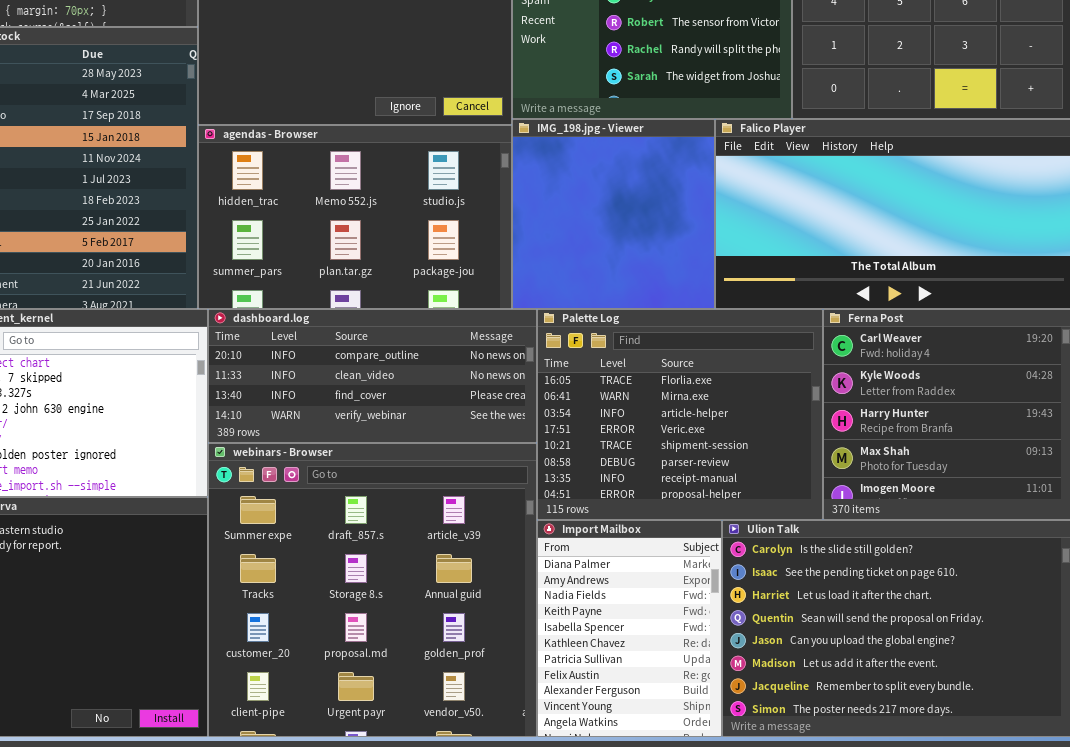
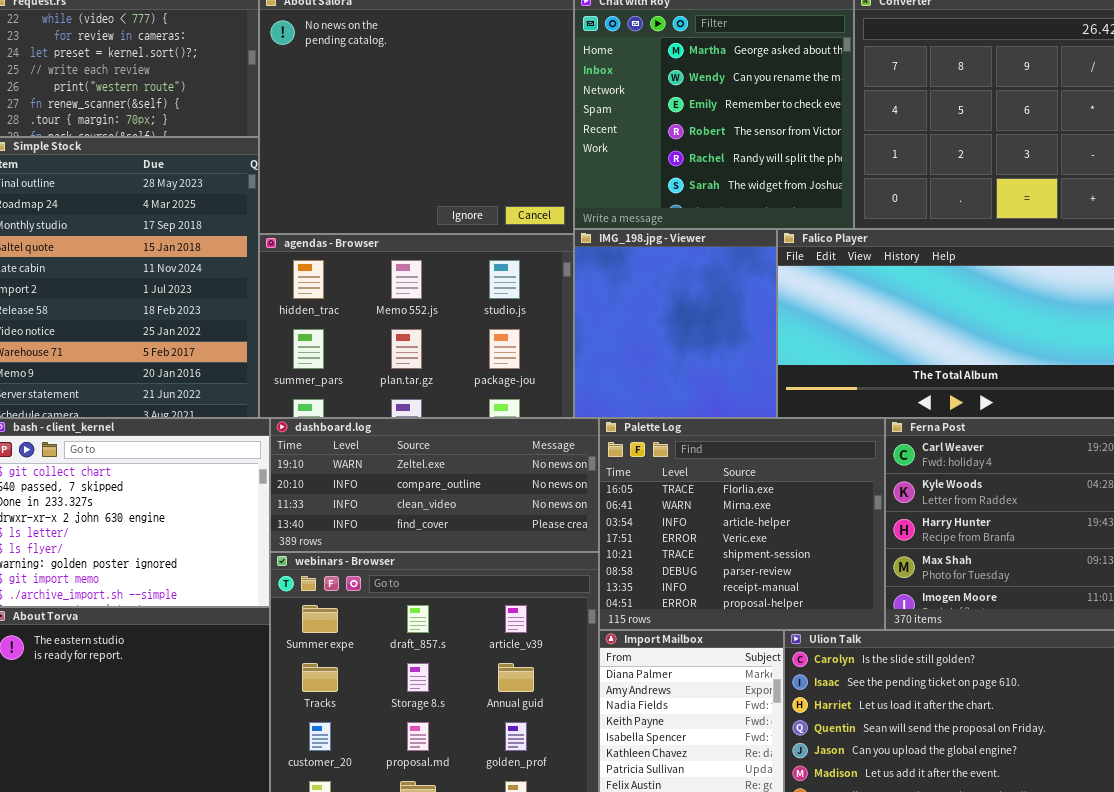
dashboard.log: [208,309,537,443] -> [270,418,599,552], scrolled up 1 row

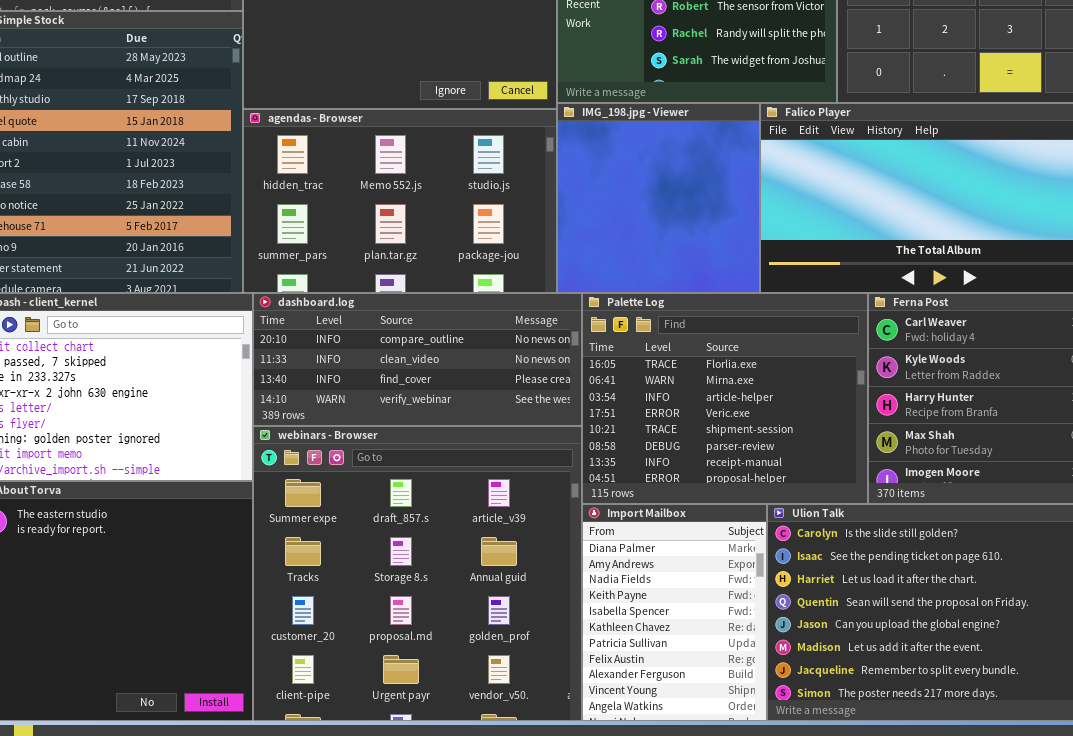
dashboard.log: [270,418,599,552] -> [253,293,582,426], scrolled down 1 row

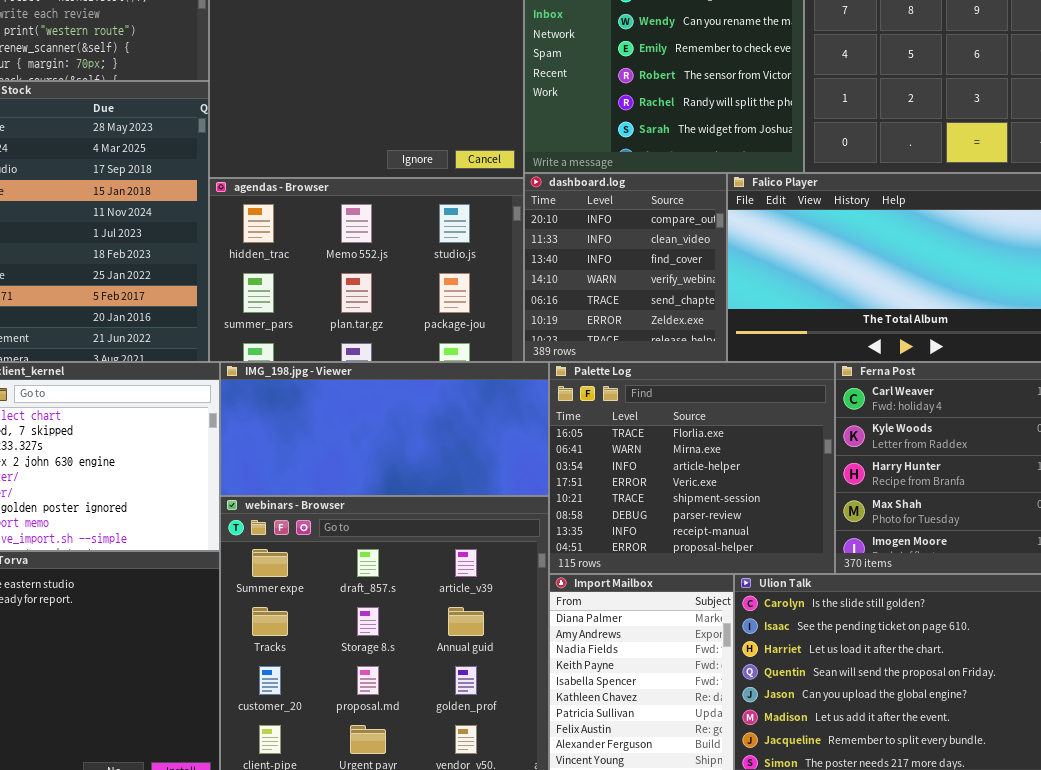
IMG_198.jpg - Viewer: [557,103,760,293] -> [220,362,549,496], moved, resized
dashboard.log: [253,293,582,426] -> [524,173,727,362], moved, resized

